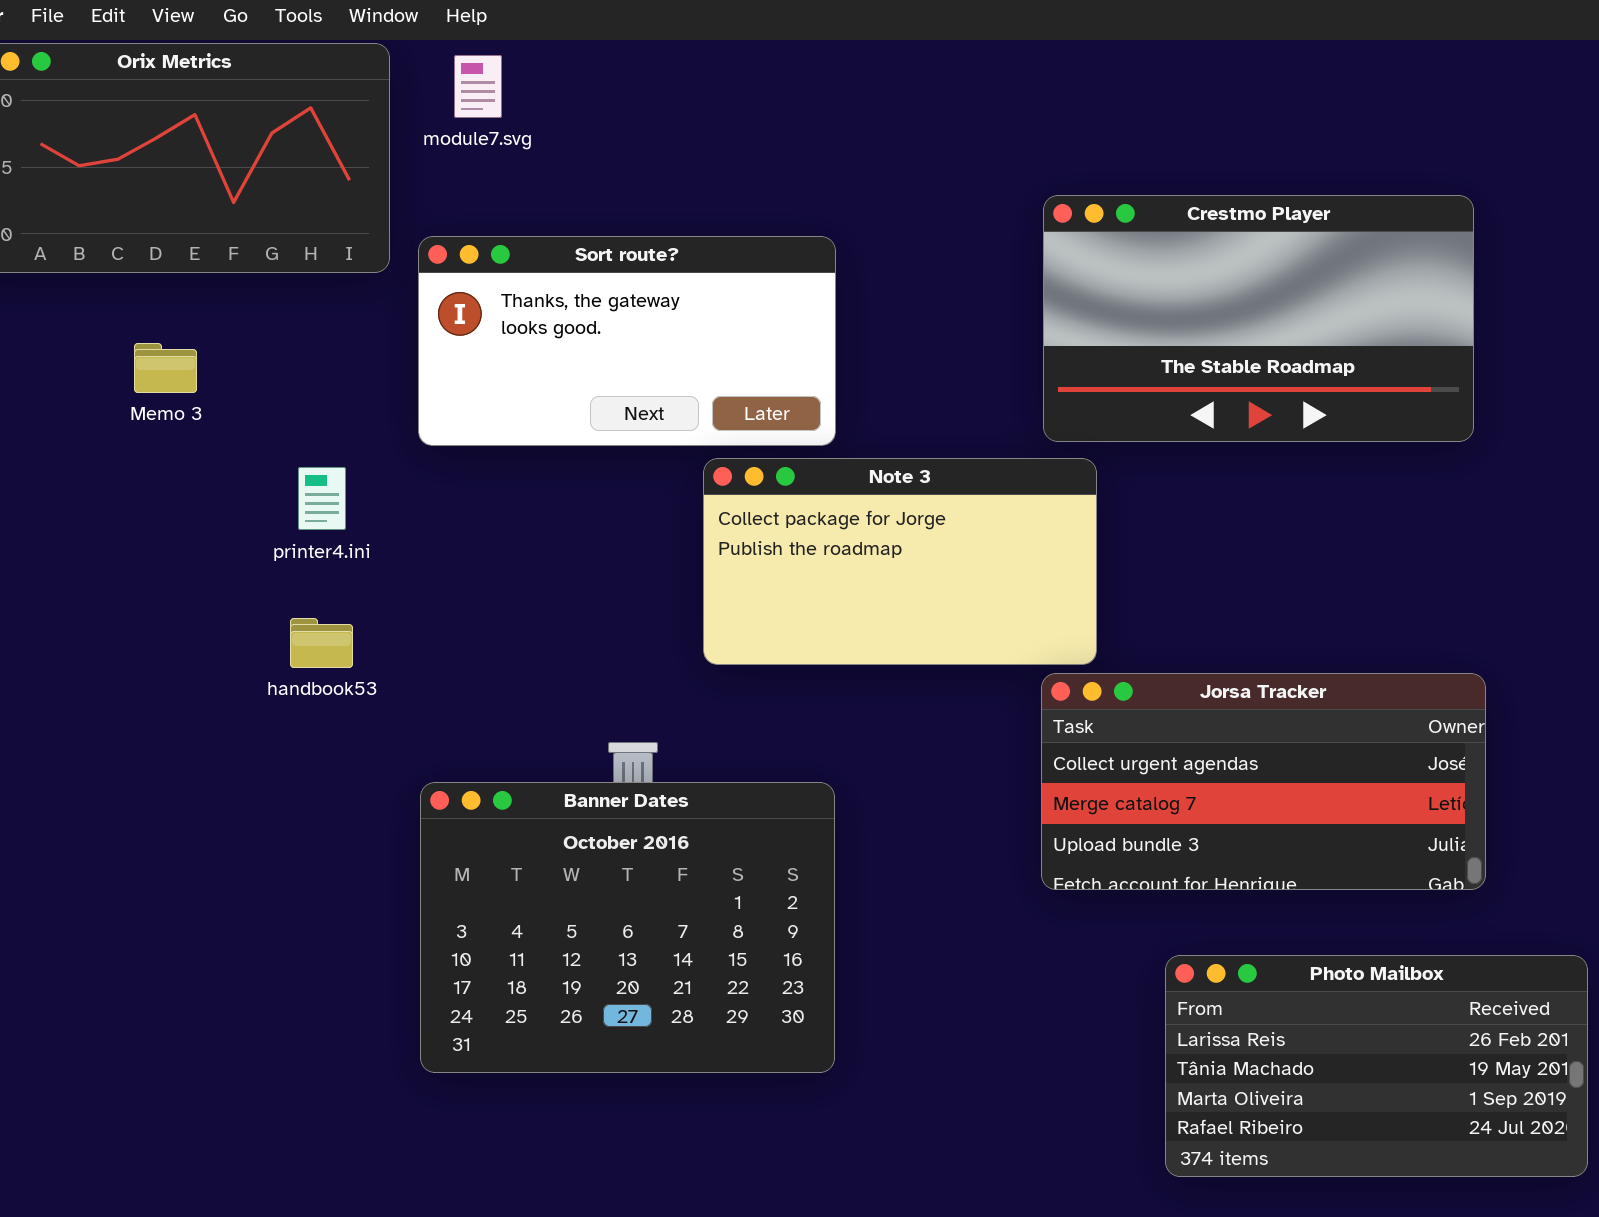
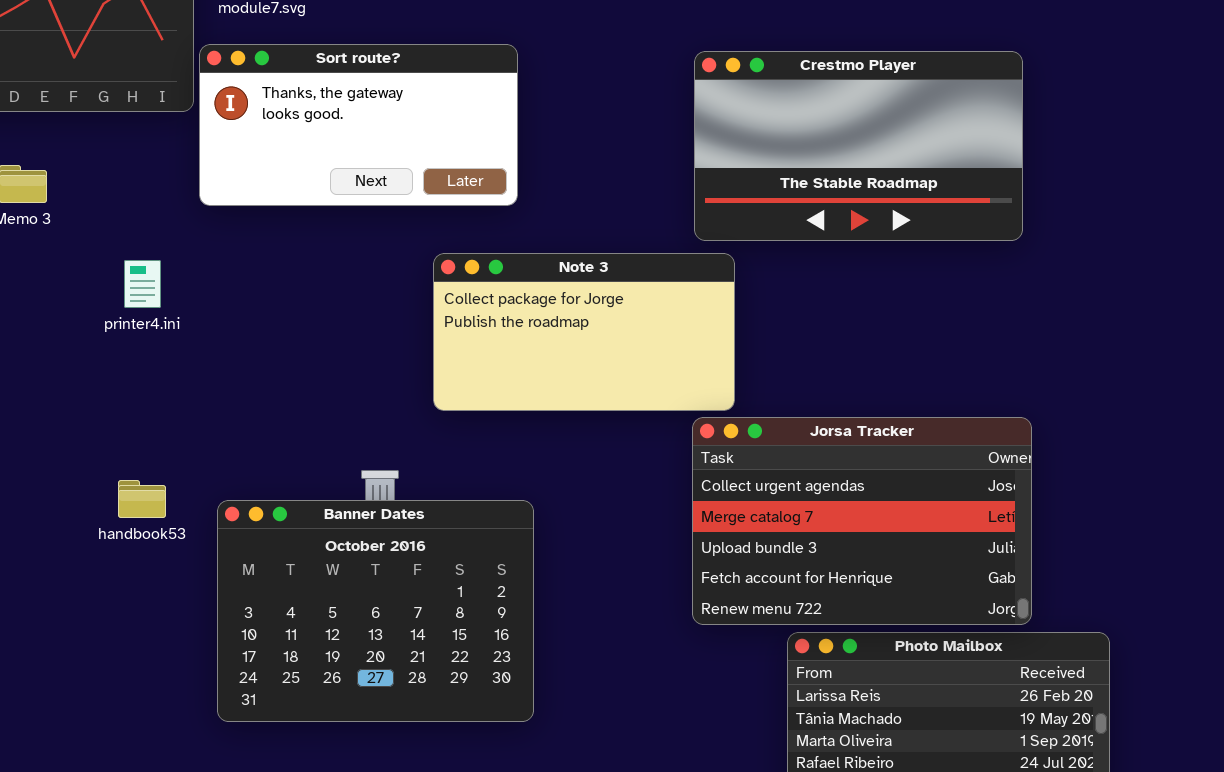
Sort route?: [418,236,836,446] -> [199,44,518,206], moved
handbook53: [290,618,353,668] -> [118,480,166,518], moved
Jorsa Tracker: [1041,673,1486,890] -> [692,417,1032,625], resized

